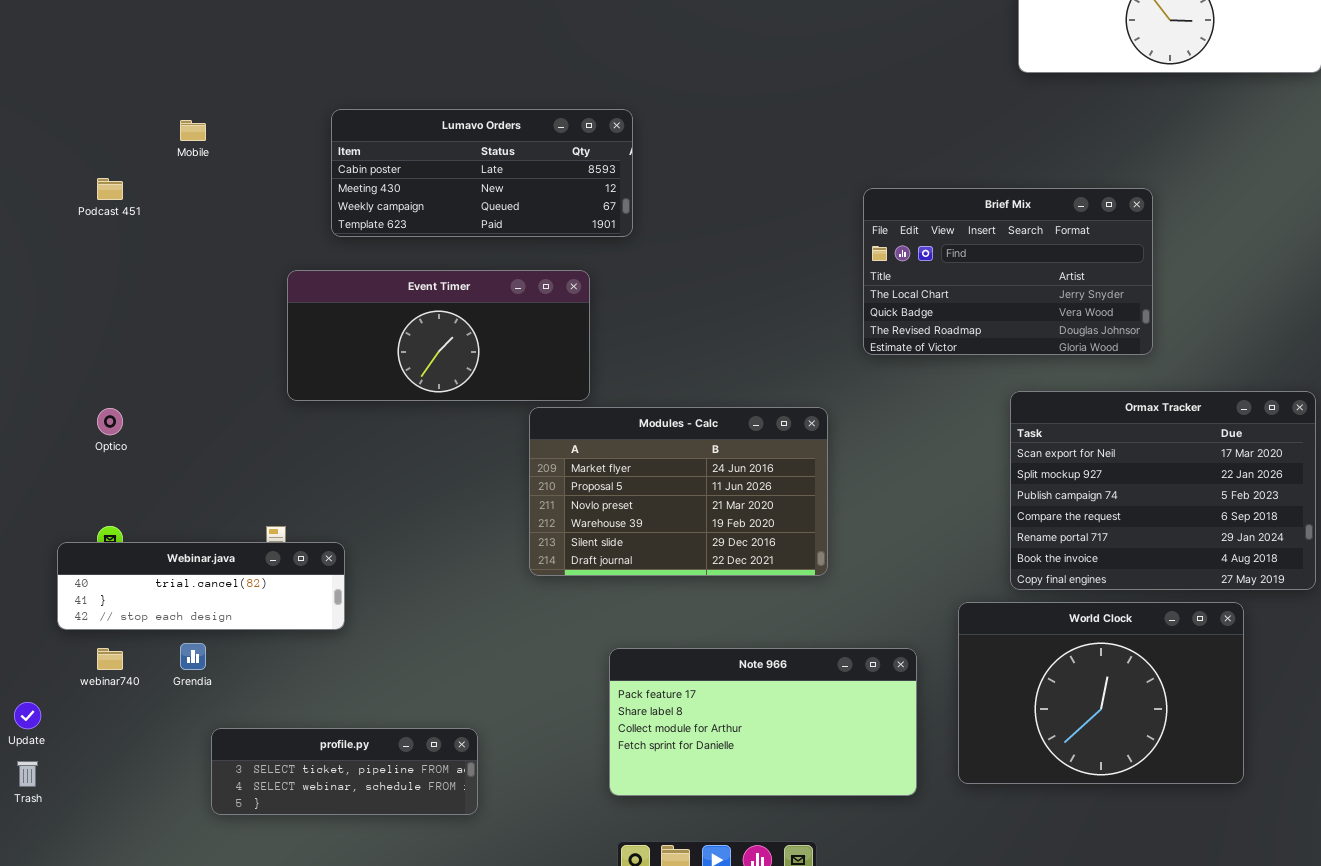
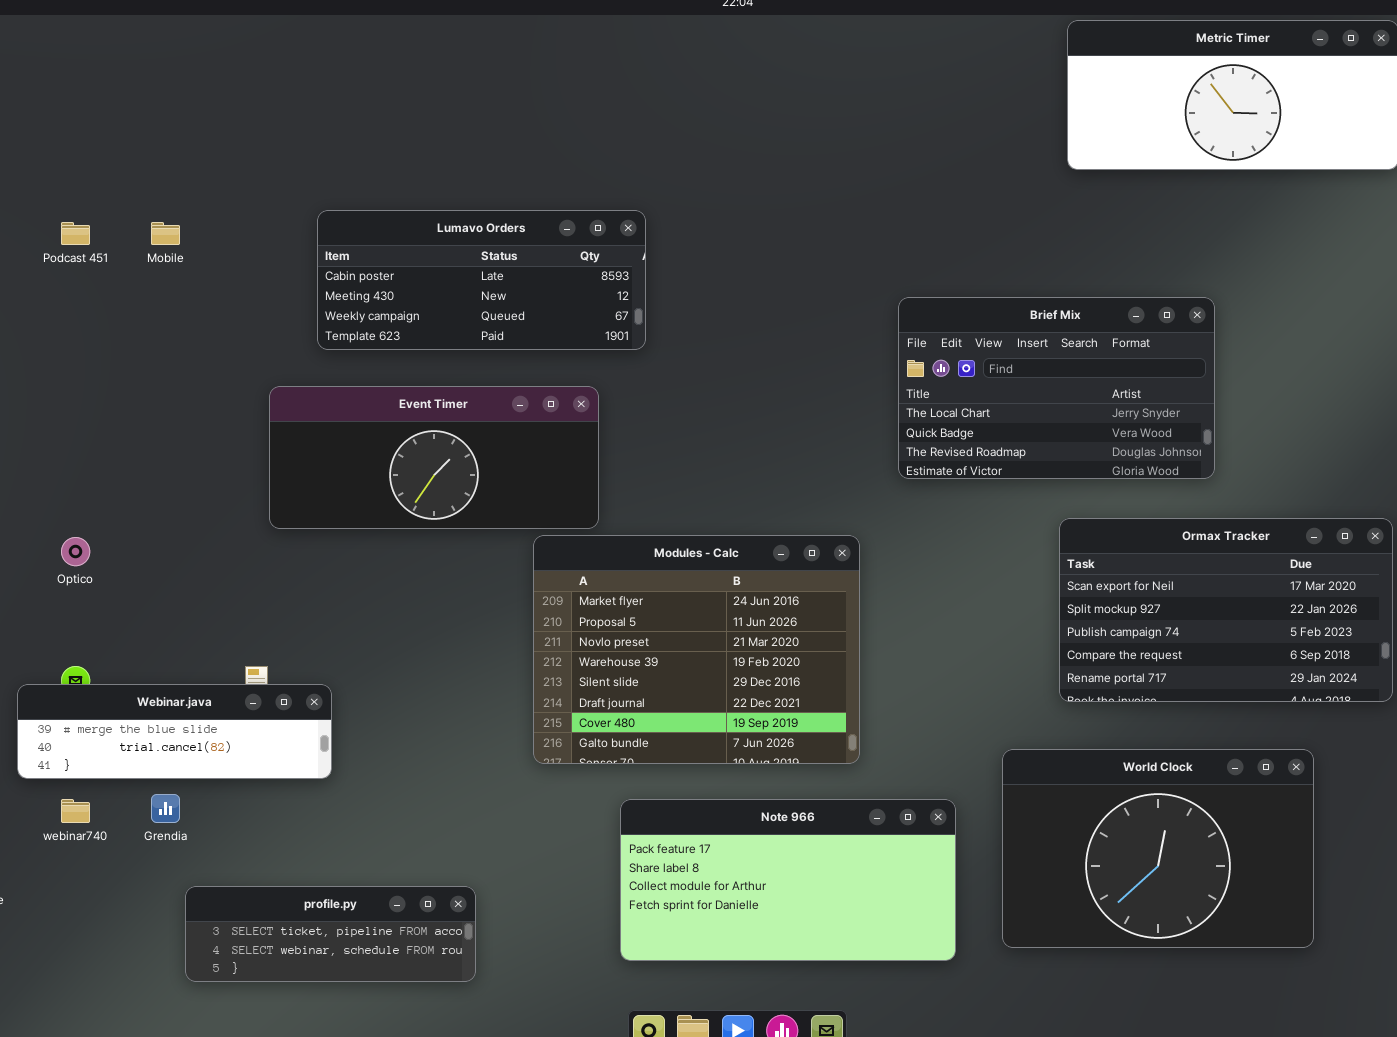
Podcast 451: [97,178,123,200] -> [61,222,90,245], moved
Ormax Tracker: [1010,391,1316,590] -> [1059,518,1393,702], resized
Modules - Calc: [529,407,828,576] -> [533,535,860,764], resized
Webinar.java: [57,542,345,630] -> [17,684,332,779], scrolled up 1 row

